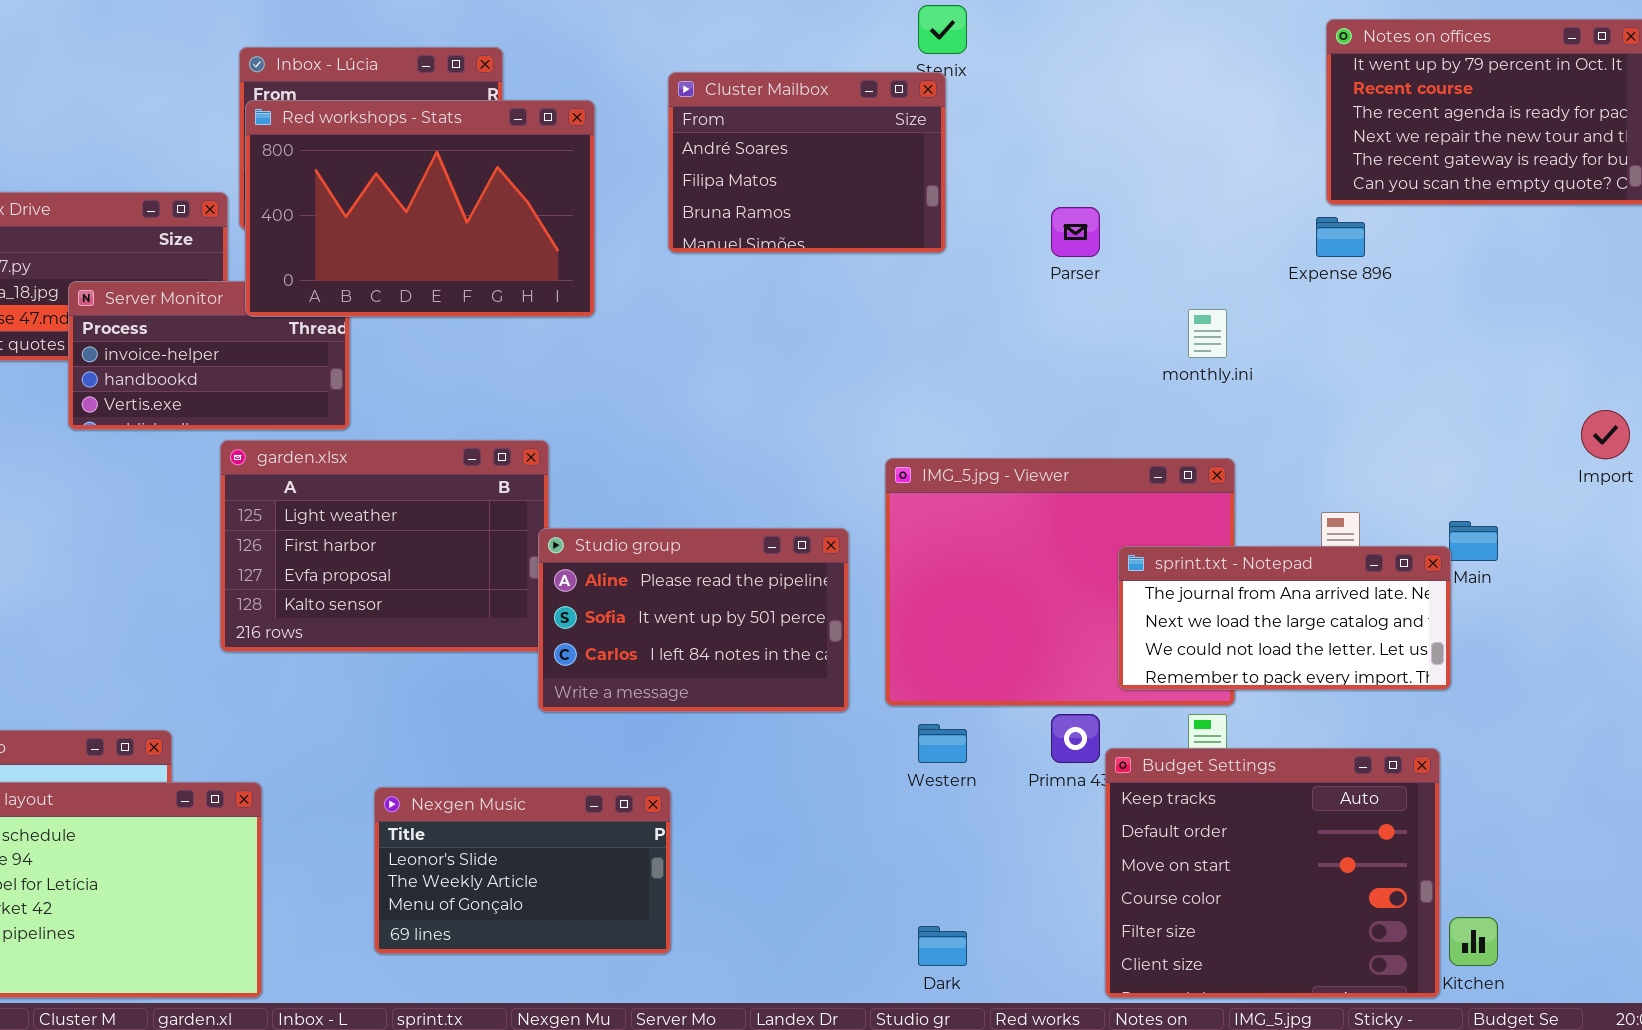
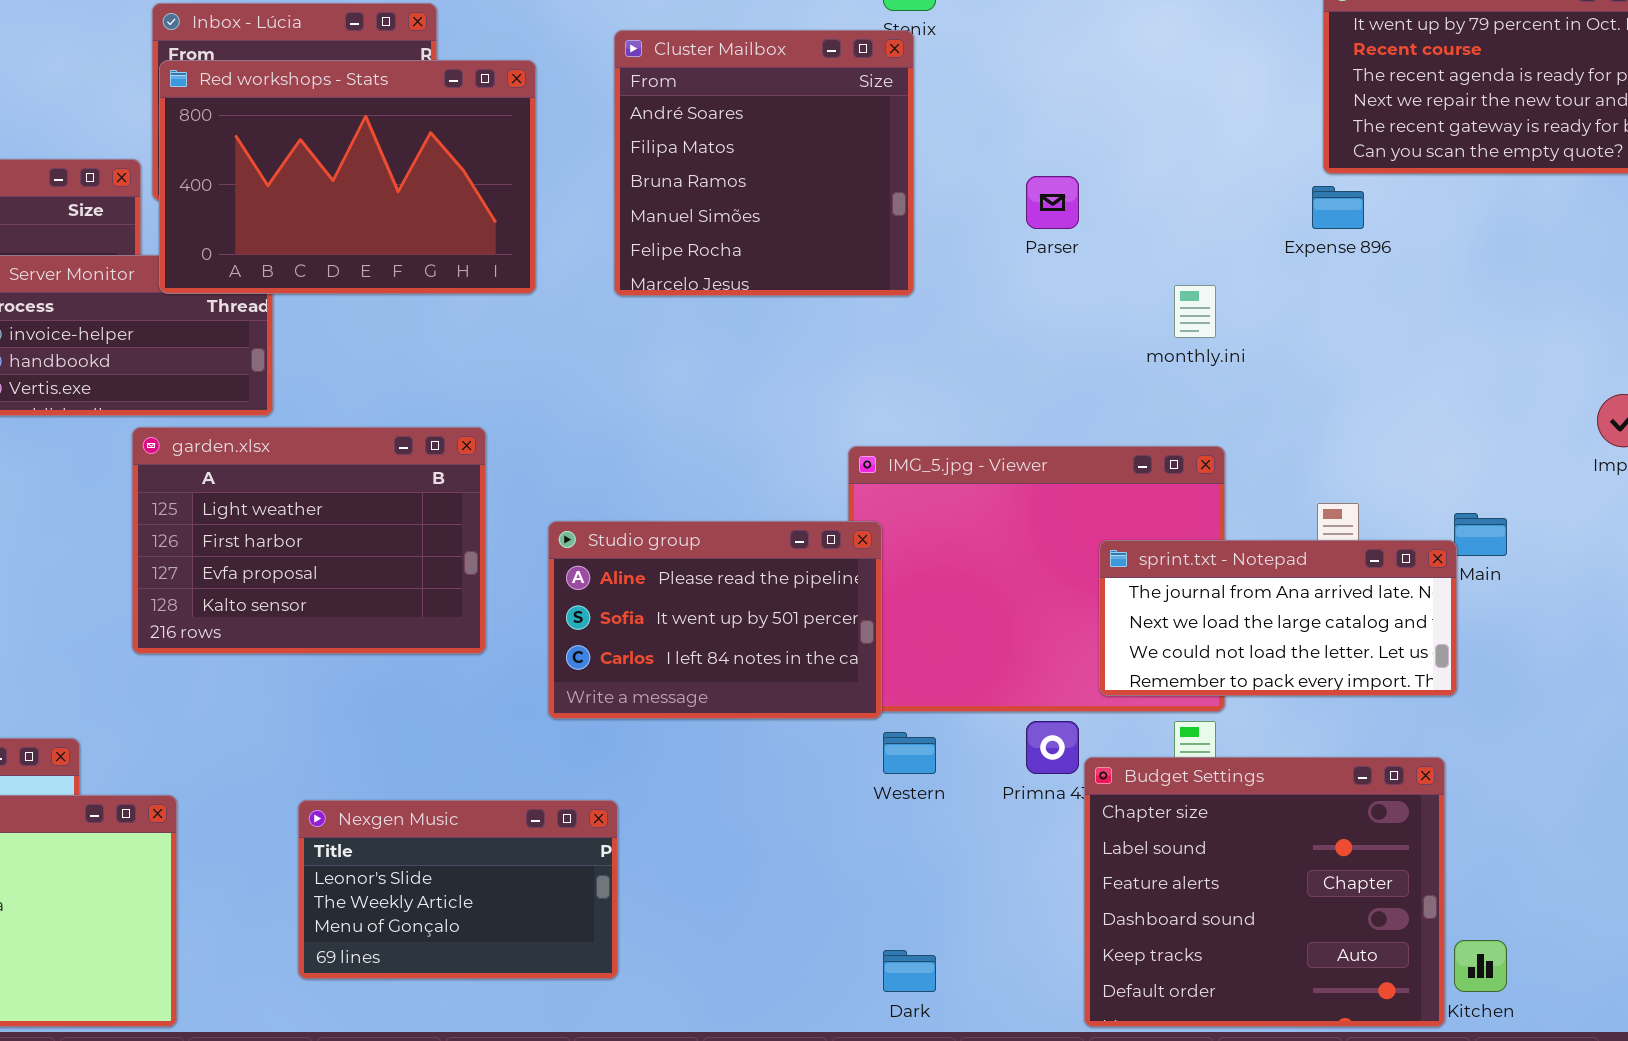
Cluster Mailbox: [668,72,946,253] -> [614,30,914,296], resized
Studio group: [538,528,849,712] -> [548,521,882,719], moved
Budget Settings: [1105,748,1440,998] -> [1084,757,1445,1027], scrolled up 4 rows

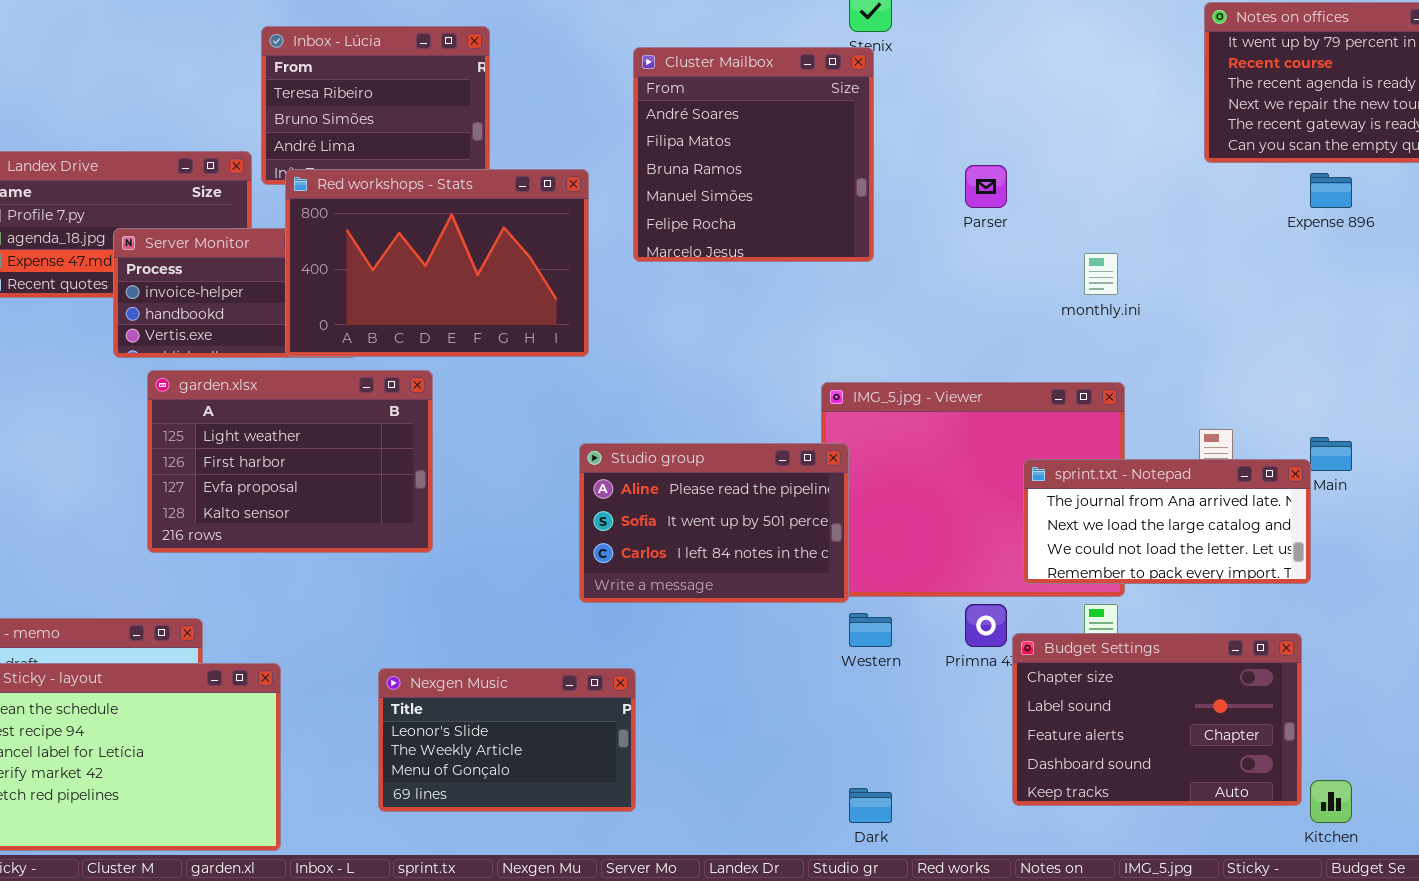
Red workshops - Stats: [159,60,536,294] -> [285,169,589,357], moved
Expense 896: [1312,186,1364,229] -> [1310,173,1352,208], moved
garden.xlsx: [132,427,486,654] -> [147,370,433,553], moved
Budget Settings: [1084,757,1445,1027] -> [1012,633,1302,806], resized

